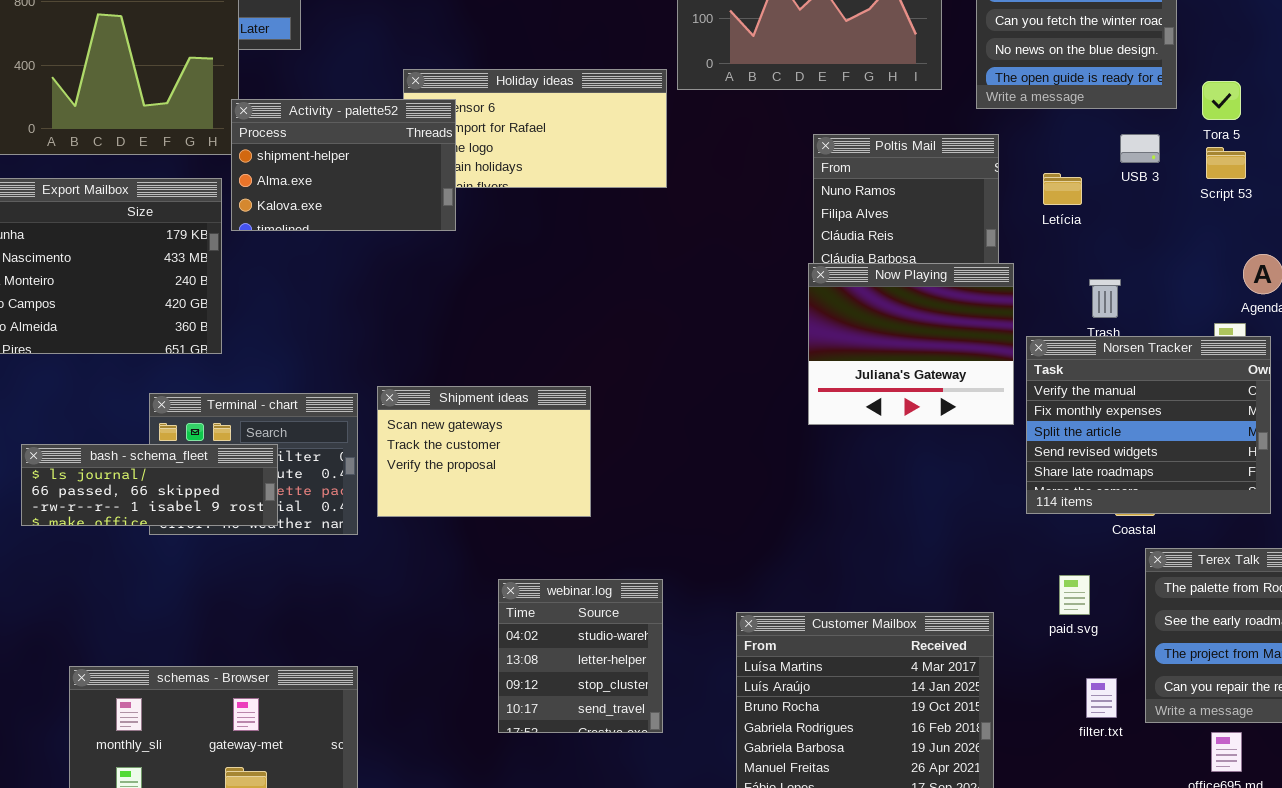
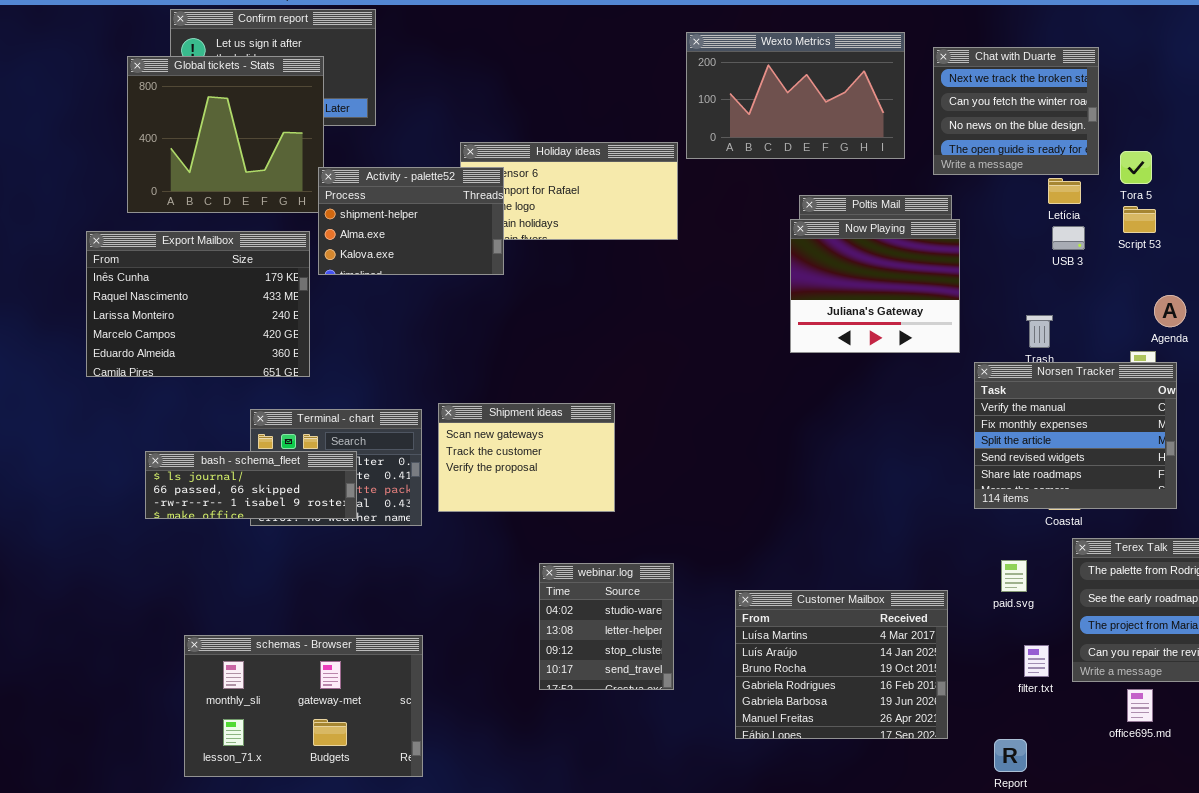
USB 3: [1120,134,1160,163] -> [1052,226,1085,250], moved
Letícia: [1043,173,1082,205] -> [1048,178,1081,204], moved
Now Playing: [808,263,1014,425] -> [790,219,960,353], moved

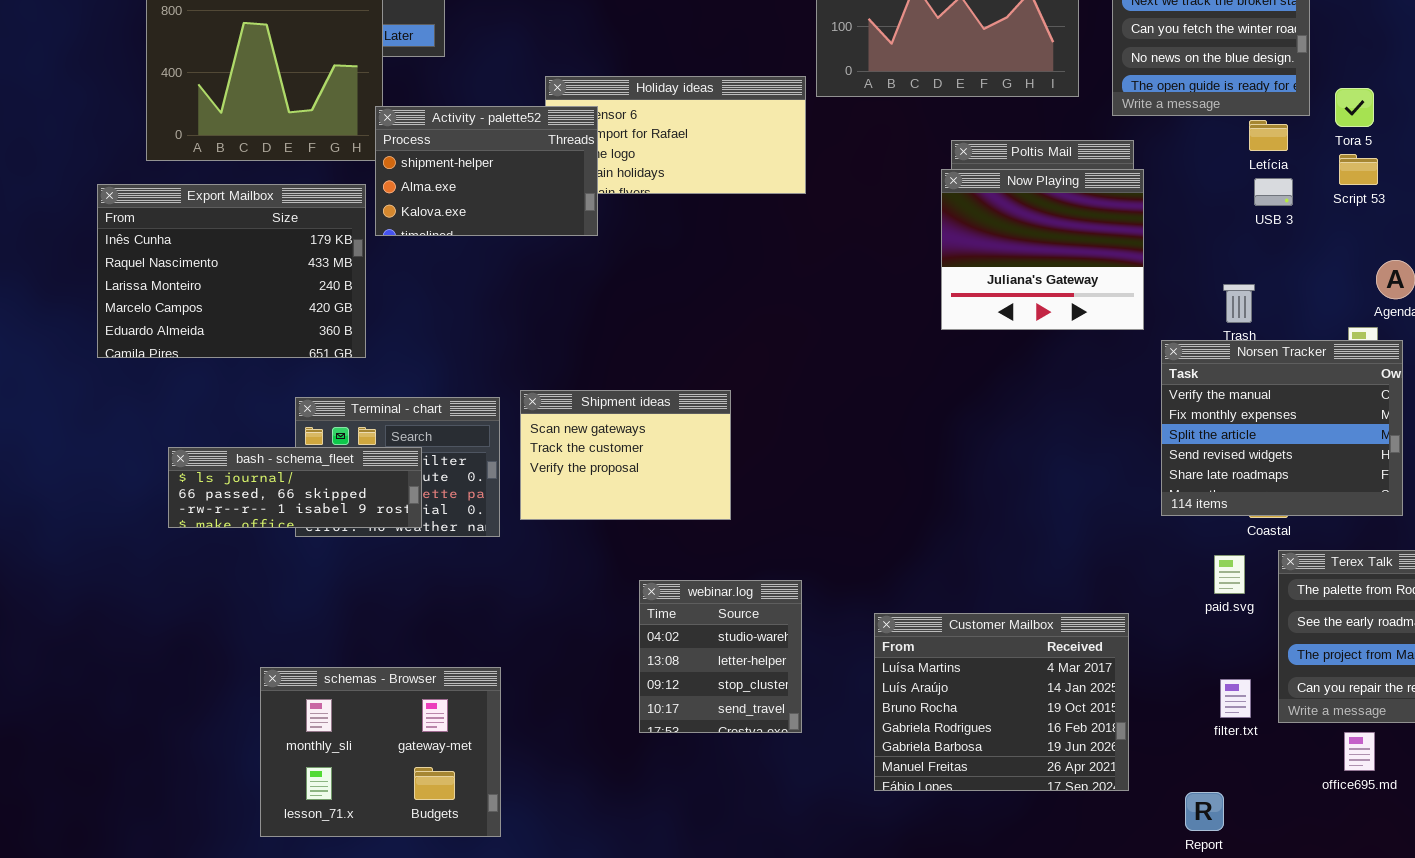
paid.svg: [1001,560,1027,592] -> [1214,555,1245,594], moved
schemas - Browser: [184,635,423,777] -> [260,667,501,837], resized

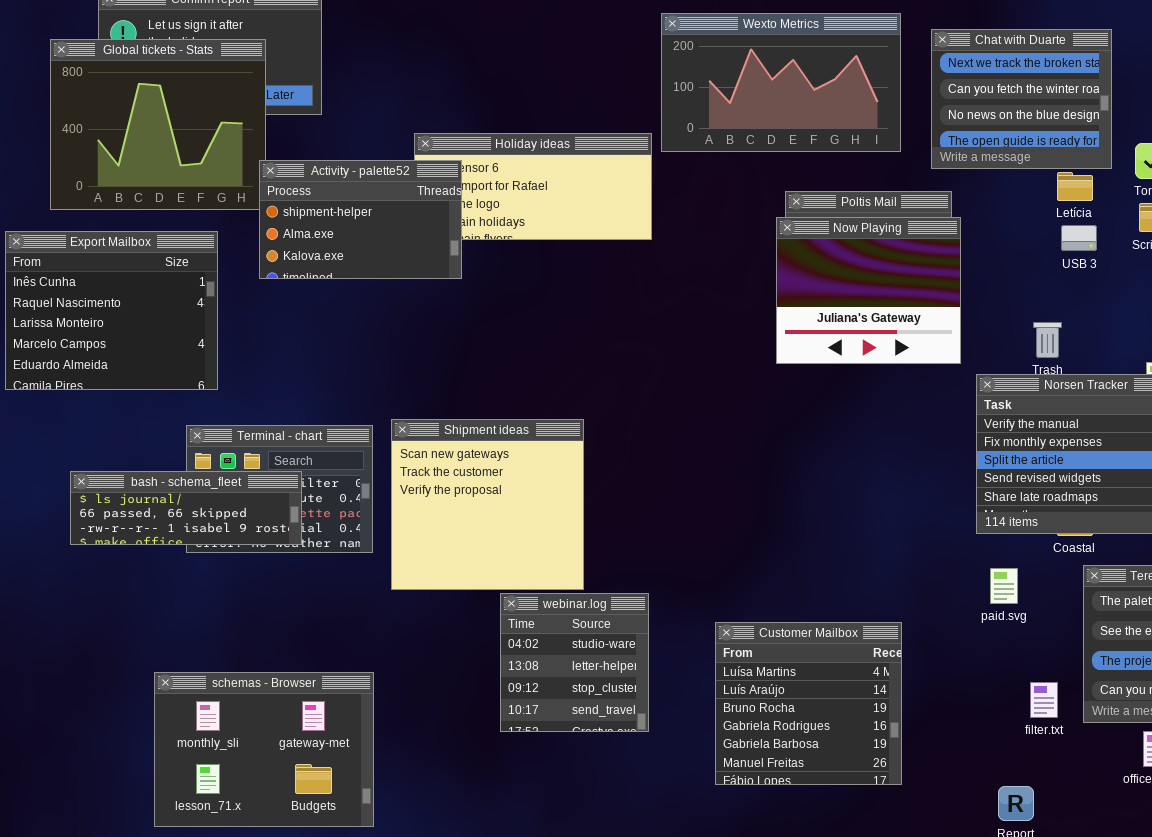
Export Mailbox: [97,184,366,358] -> [5,231,218,390], resized
Shipment ideas: [520,390,731,520] -> [391,419,584,590], resized
paid.svg: [1214,555,1245,594] -> [990,568,1018,604], moved
Customer Mailbox: [874,613,1129,791] -> [715,622,902,785], resized

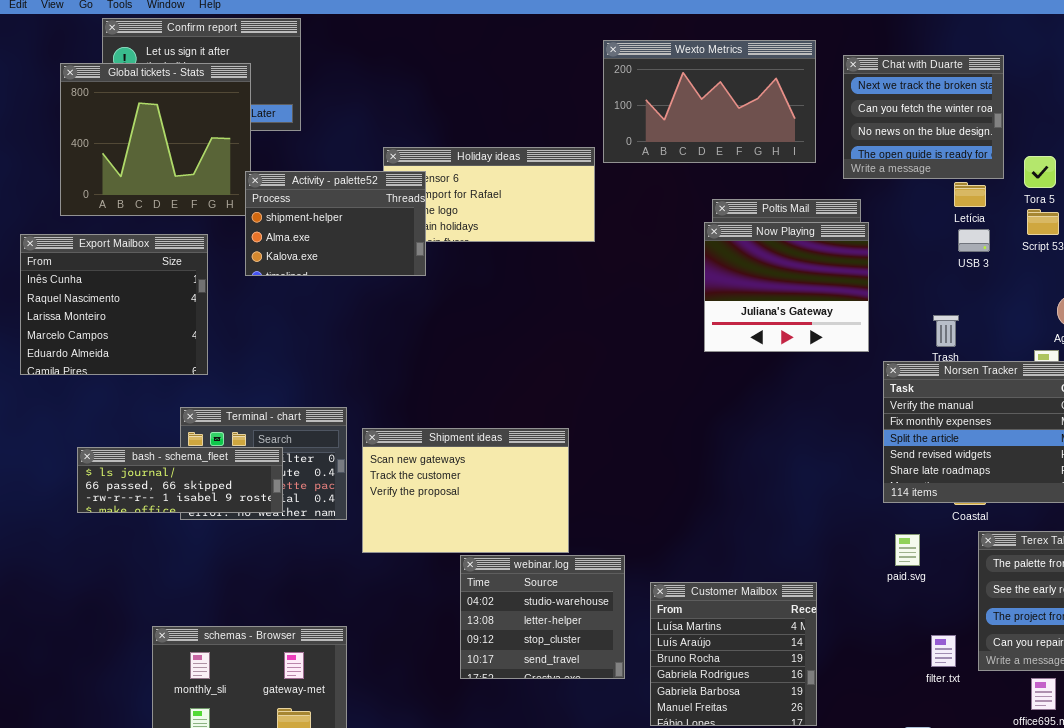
Shipment ideas: [391,419,584,590] -> [362,428,569,553], resized
webinar.log: [500,593,649,732] -> [460,555,625,679], resized

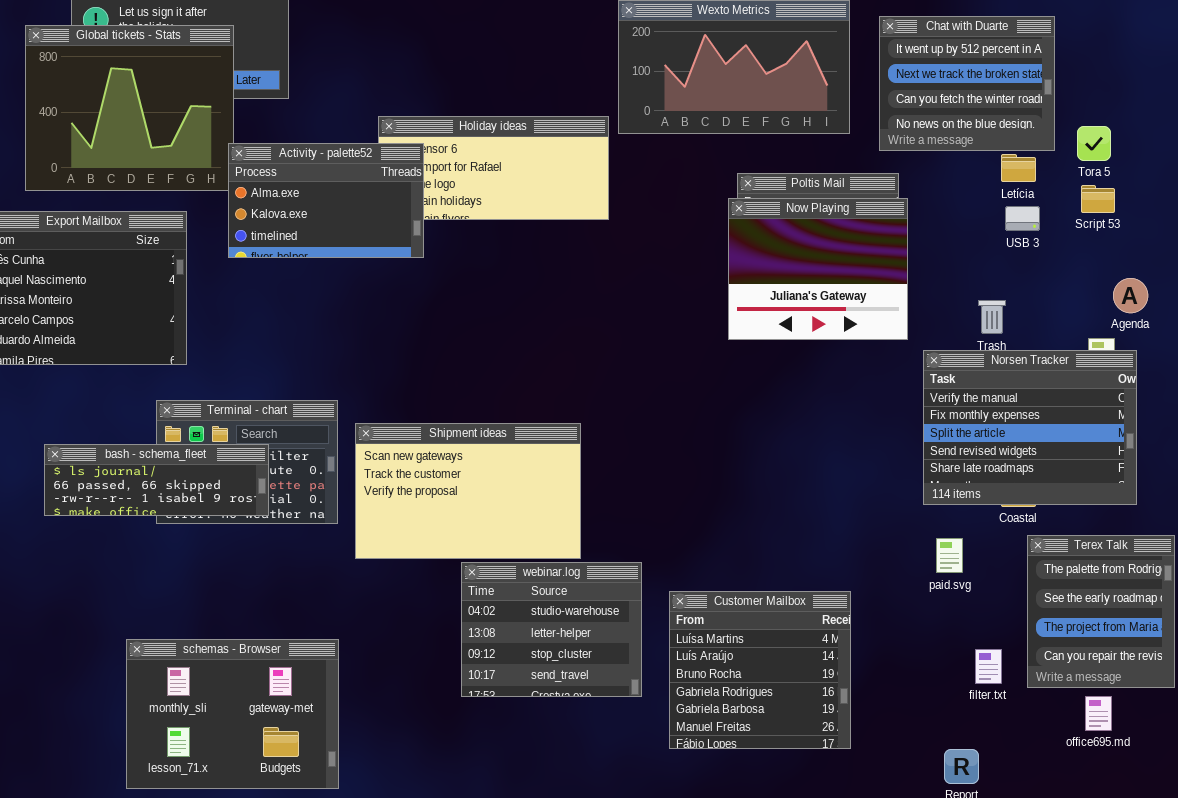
Chat with Duarte: [843,55,1004,179] -> [879,16,1055,151], scrolled up 1 row
Activity - palette52: [245,171,426,276] -> [228,143,424,258], scrolled down 1 row

